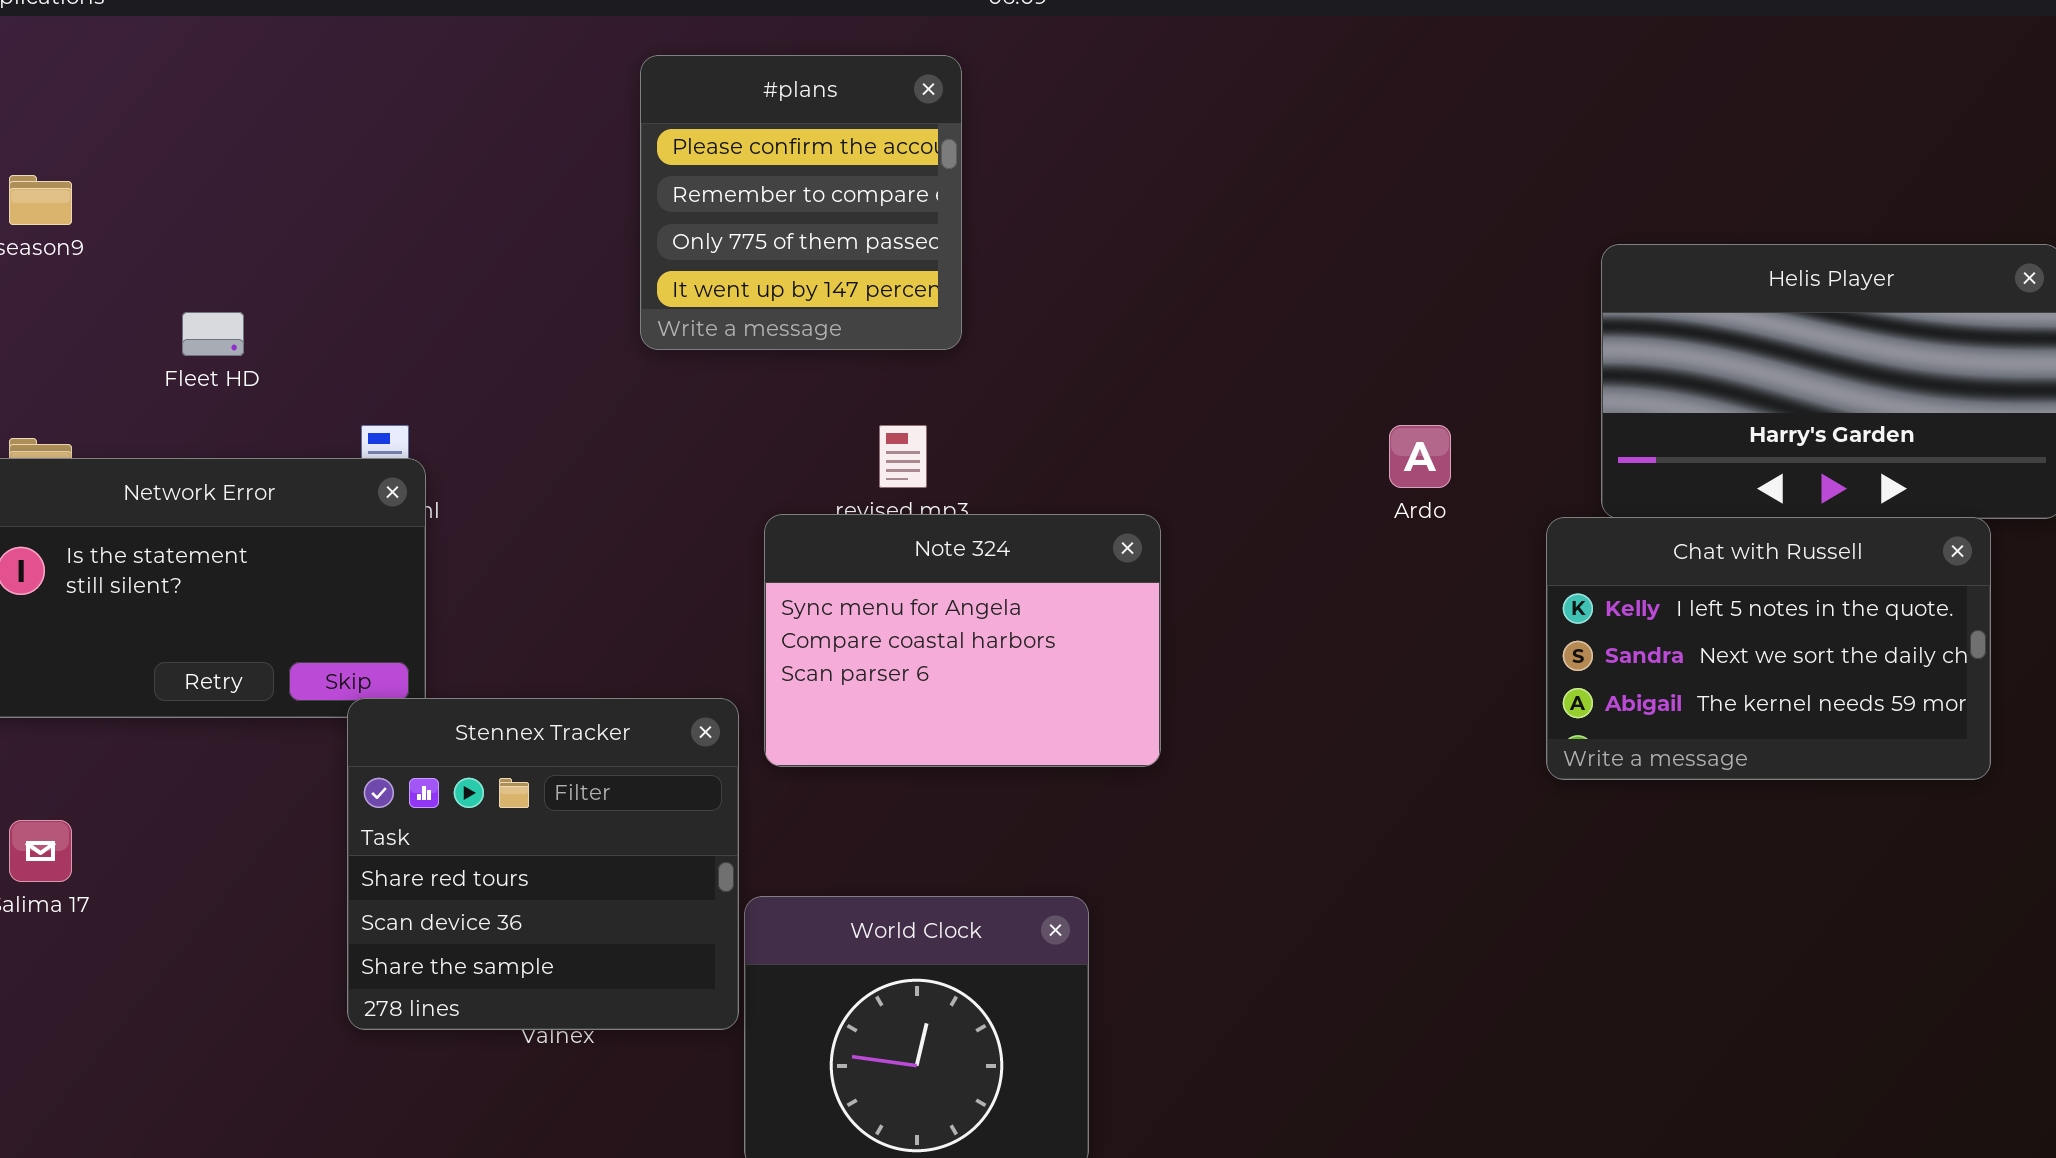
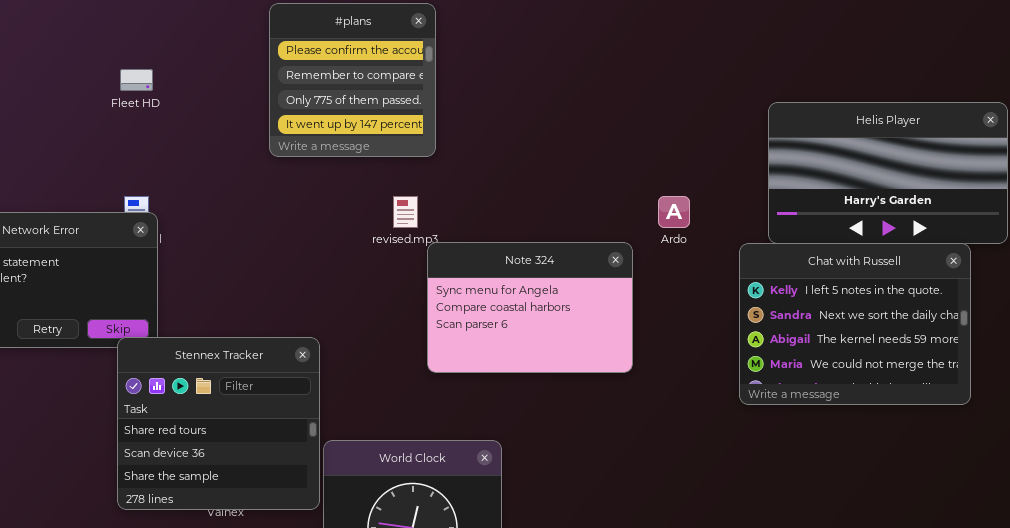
Fleet HD: [182,312,244,356] -> [120,69,153,91], moved
Note 324: [764,514,1161,767] -> [427,242,633,373], moved
Chat with Russell: [1546,517,1991,780] -> [739,243,971,405], resized

